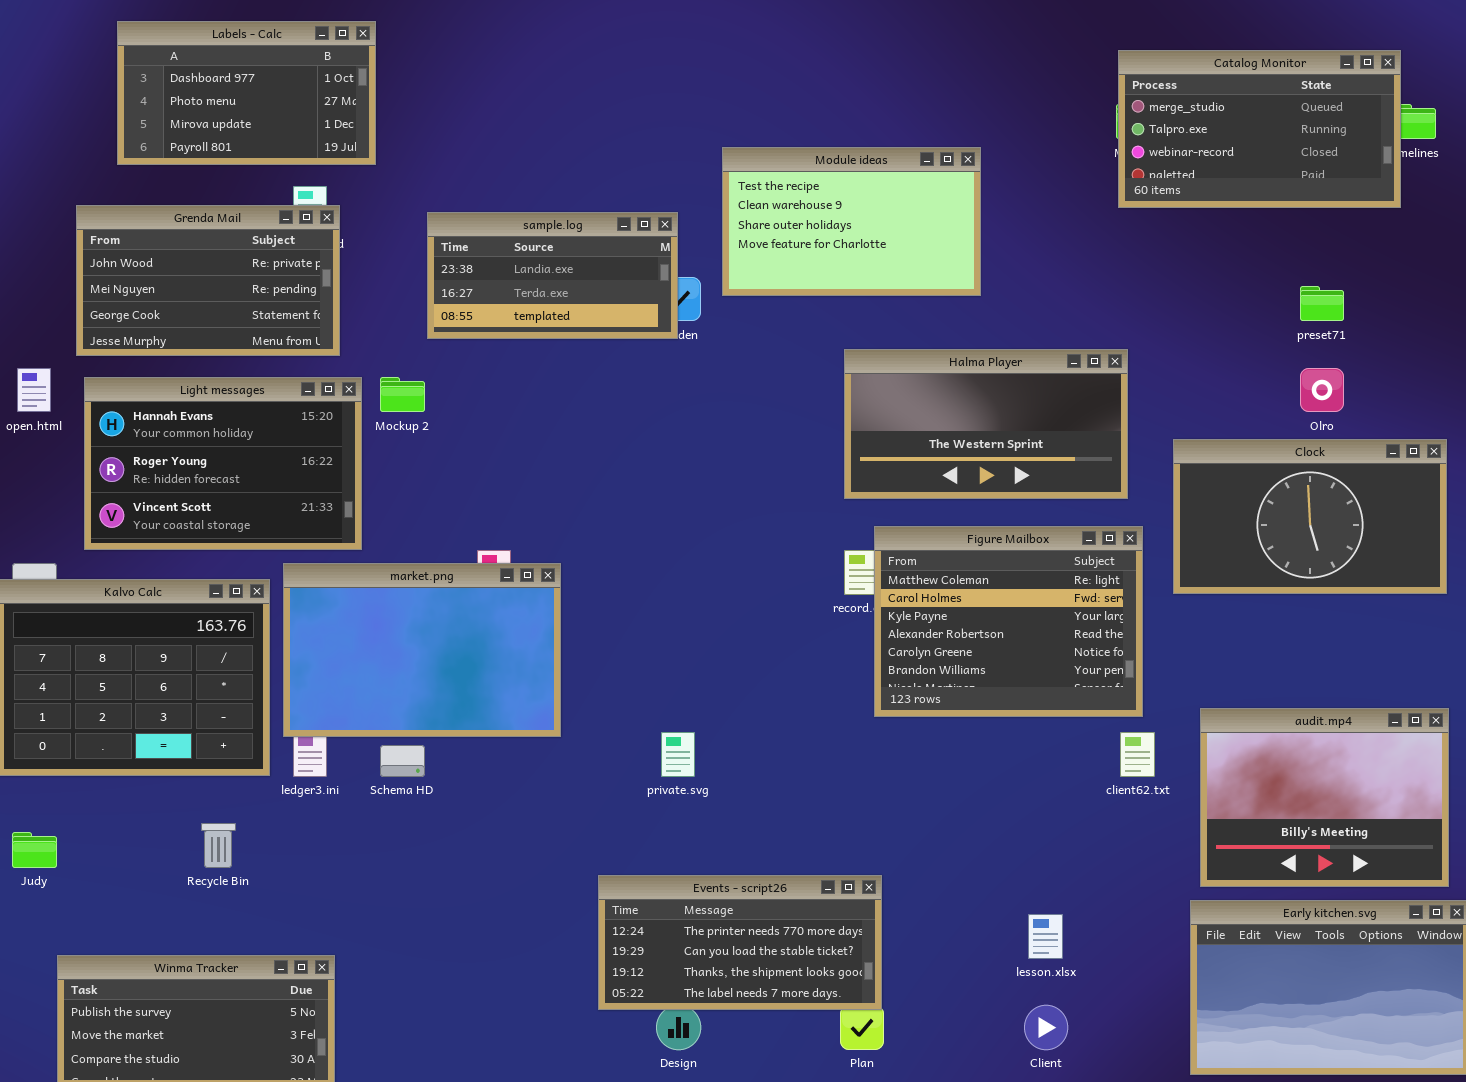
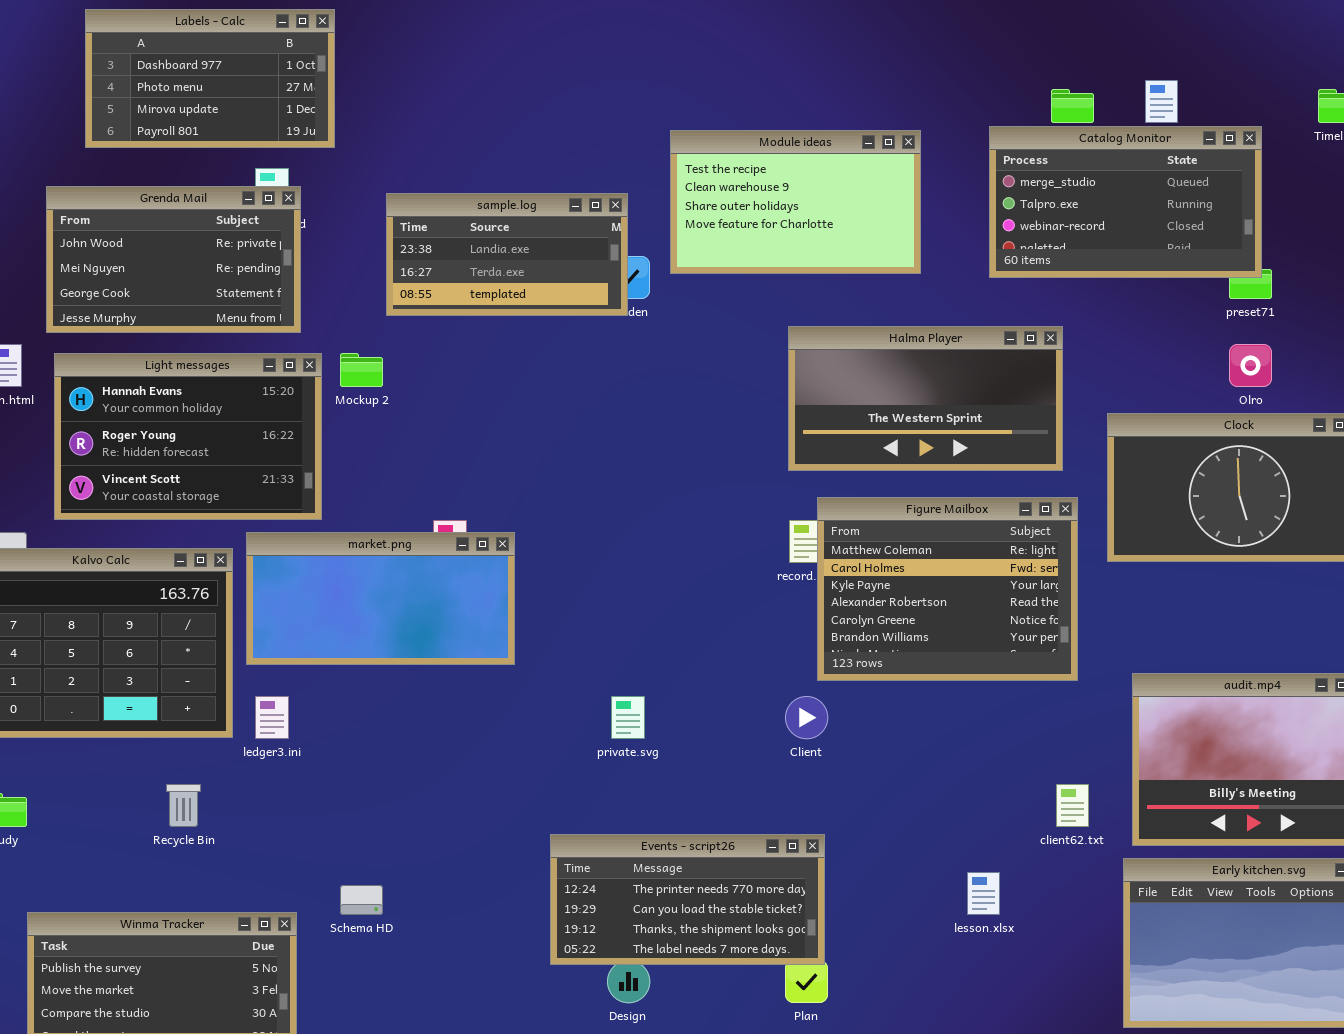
Catalog Monitor: [1118,50,1401,208] -> [989,126,1262,278], moved
market.png: [283,563,561,737] -> [246,532,515,665], resized
client62.txt: [1120,732,1155,777] -> [1056,784,1089,827], moved
Schema HD: [380,745,425,777] -> [340,885,383,915], moved
Client: [1024,1005,1068,1050] -> [785,696,828,739], moved

